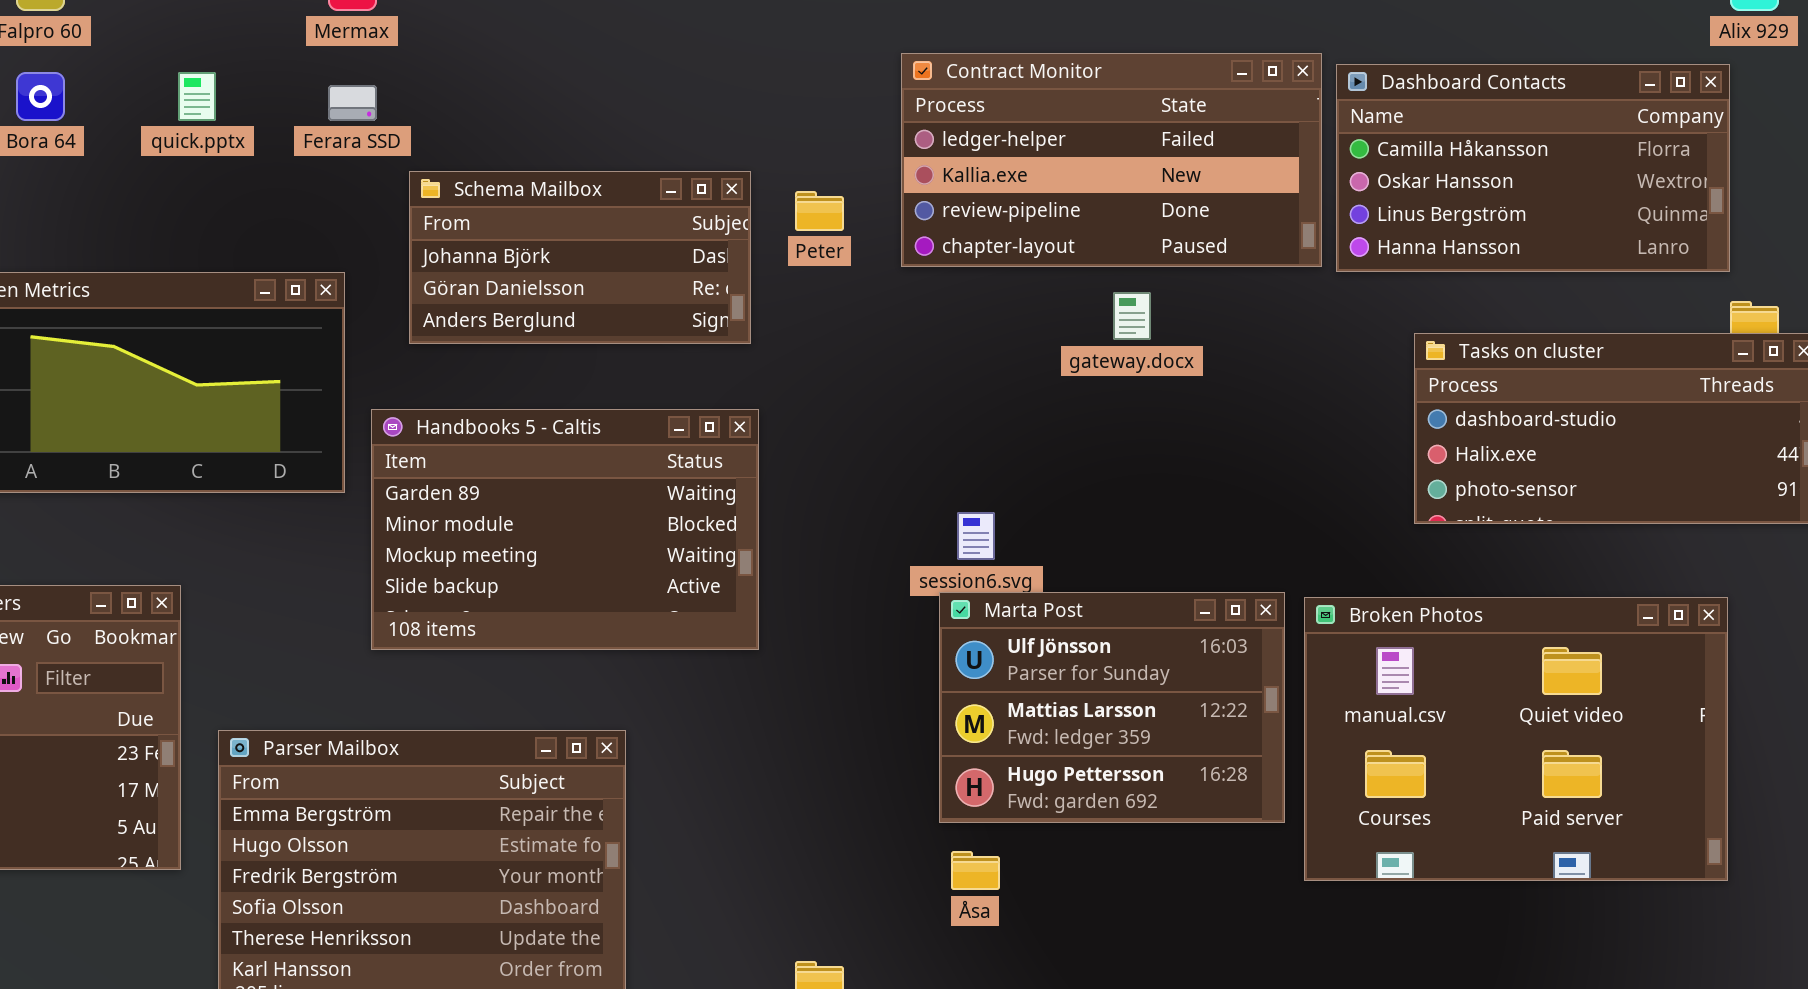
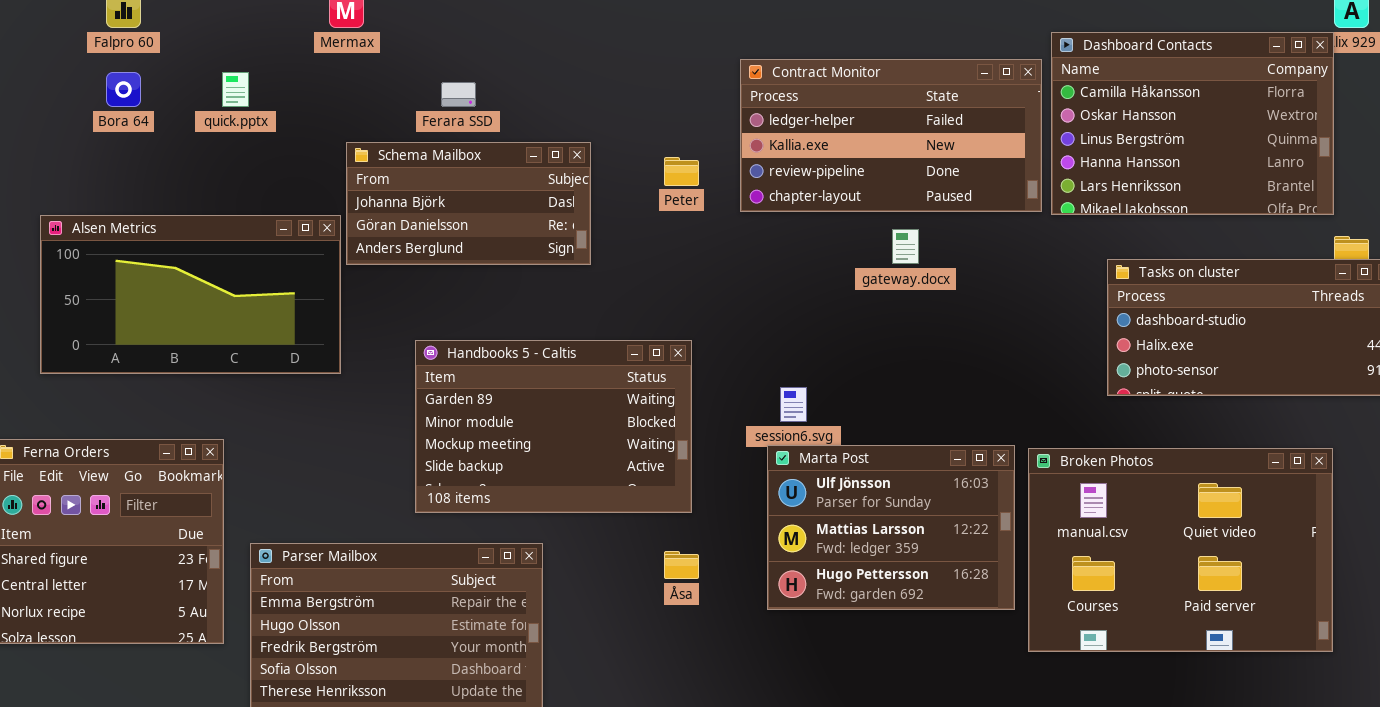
Dashboard Contacts: [1336,64,1730,272] -> [1051,32,1334,215], resized
Ferara SSD: [328,85,377,121] -> [441,82,476,107], moved
Schema Mailbox: [409,171,751,344] -> [346,142,591,265], moved
Handbooks 5 - Caltis: [371,409,759,650] -> [415,340,692,513], moved
Åsa: [951,851,1000,890] -> [664,551,699,579], moved

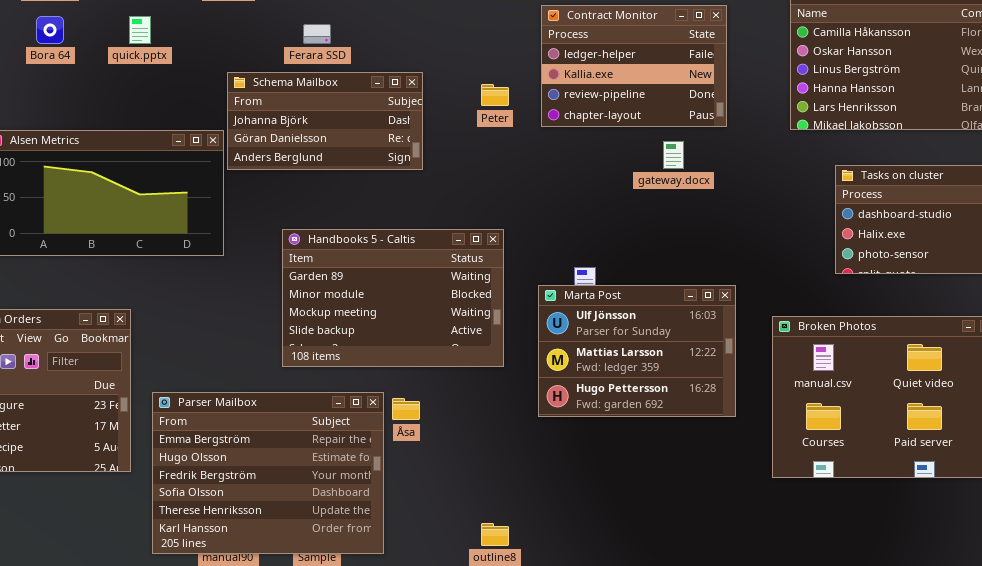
Contract Monitor: [740,59,1042,212] -> [541,5,727,127], resized
Marta Post: [767,445,1015,610] -> [538,285,736,417], moved
Åsa: [664,551,699,579] -> [392,398,420,420], moved

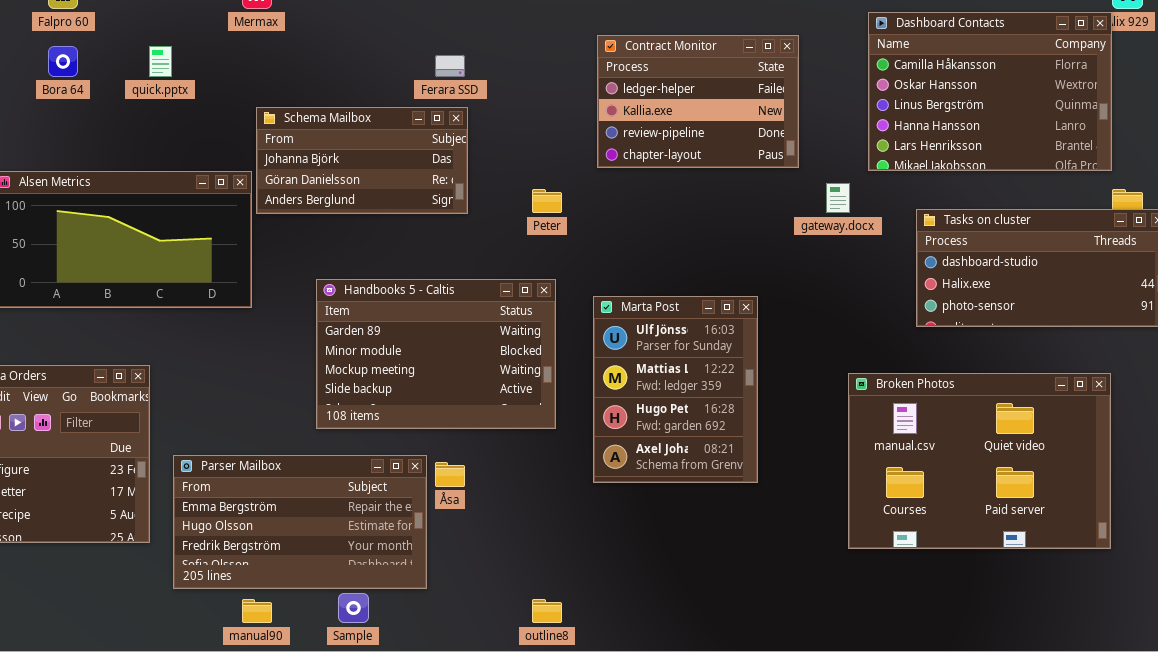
Ferara SSD: [303,24,331,44] -> [435,55,465,77], moved
Peter: [481,84,509,106] -> [532,189,562,213], moved
gateway.docx: [663,141,684,169] -> [826,183,850,213], moved
Marta Post: [538,285,736,417] -> [593,296,758,483], resized
Parser Mailbox: [152,392,384,554] -> [173,455,427,589], resized

